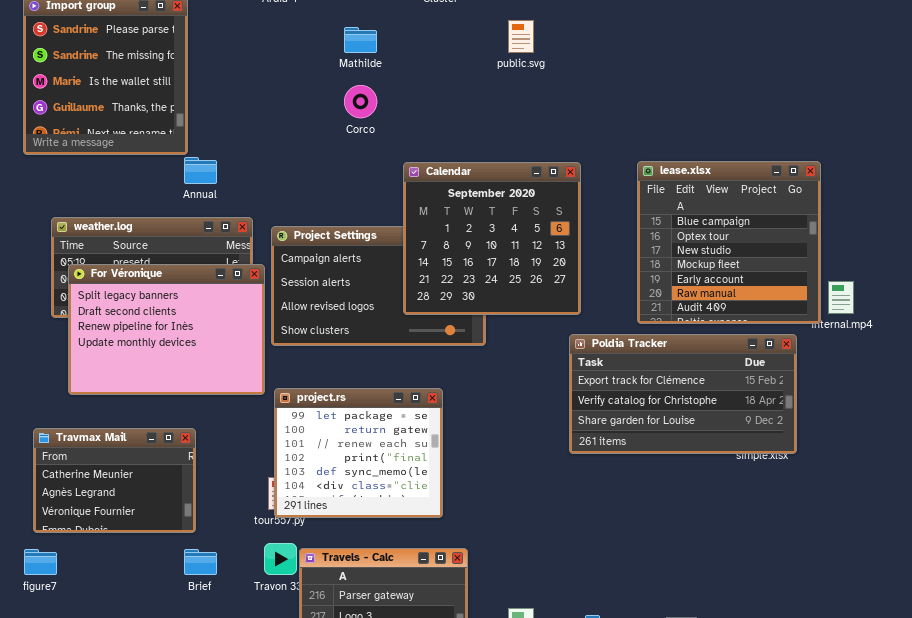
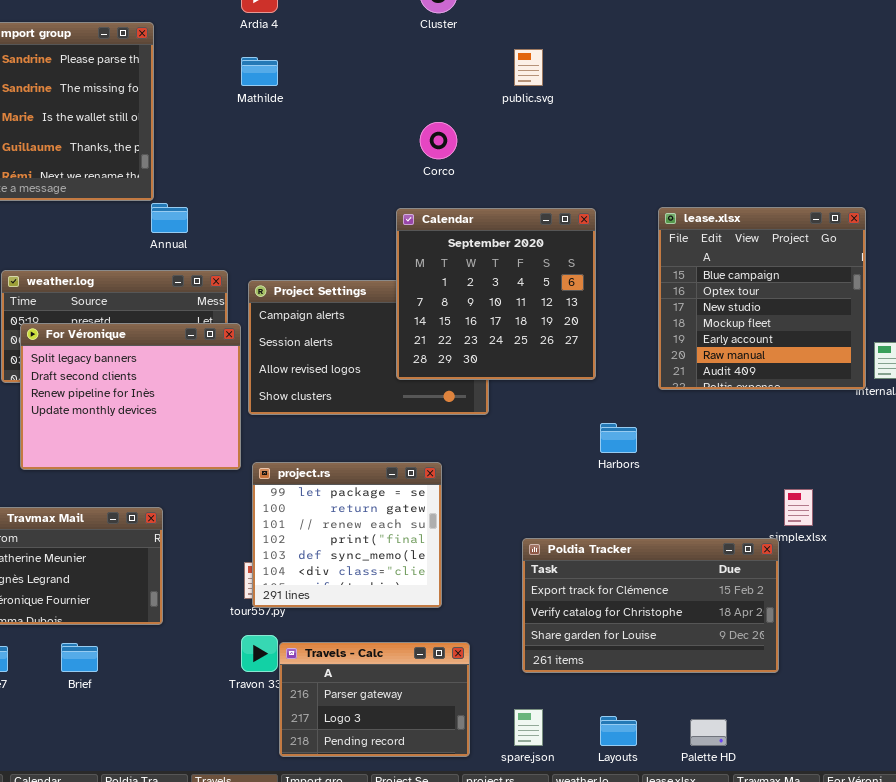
Mathilde: [344,27,377,53] -> [241,57,278,86], moved
Corco: [344,85,377,118] -> [420,122,457,159], moved
Poldia Tracker: [569,334,797,454] -> [522,538,779,673], moved
Brief: [184,549,217,575] -> [61,643,98,672], moved

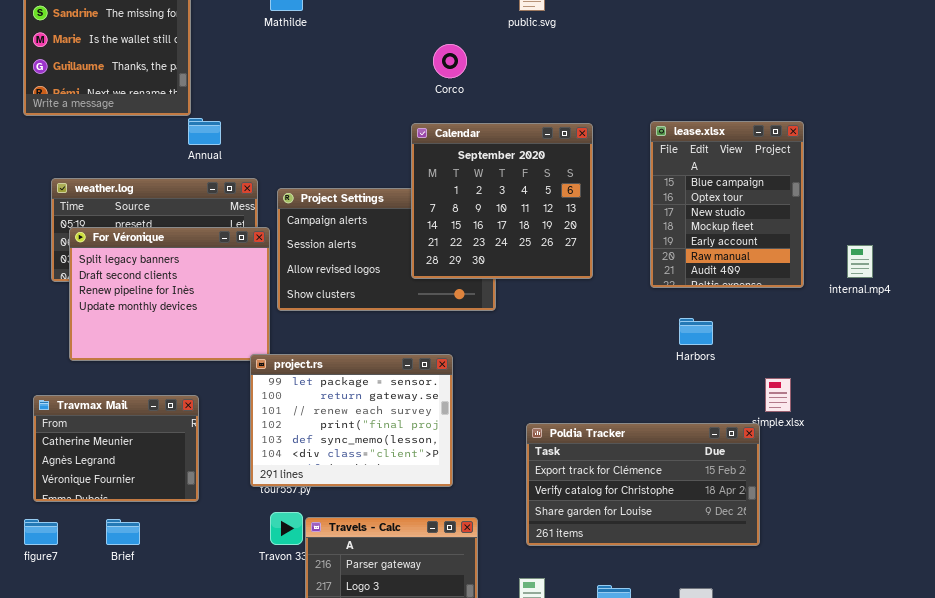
lease.xlsx: [658,207,866,390] -> [650,121,804,288], resized
Harbors: [600,423,637,453] -> [679,318,713,345], moved
project.rs: [252,462,442,608] -> [250,354,453,487], resized

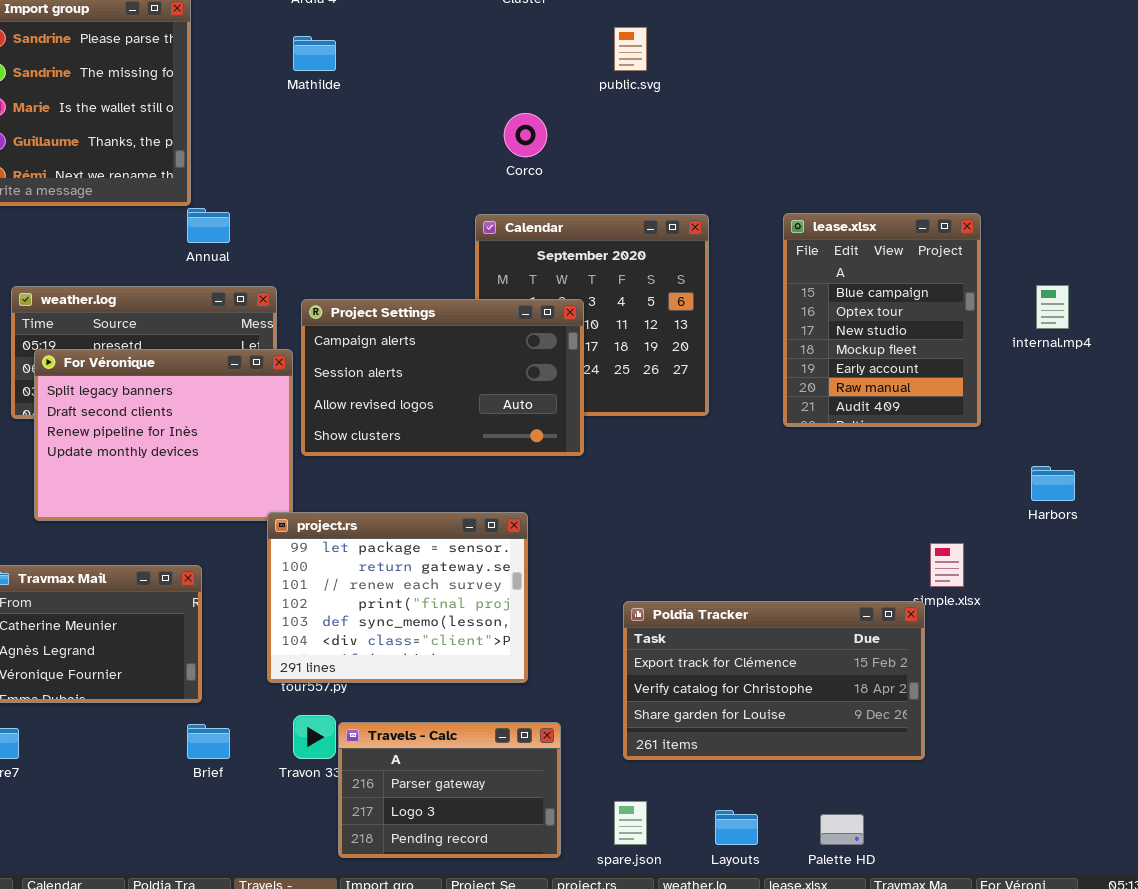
Project Settings: [277,188,496,311] -> [301,299,584,456], raised
internal.mp4: [847,245,873,278] -> [1036,285,1069,329], moved
Harbors: [679,318,713,345] -> [1031,466,1075,501], moved
Brief: [106,519,140,545] -> [187,724,230,759], moved

